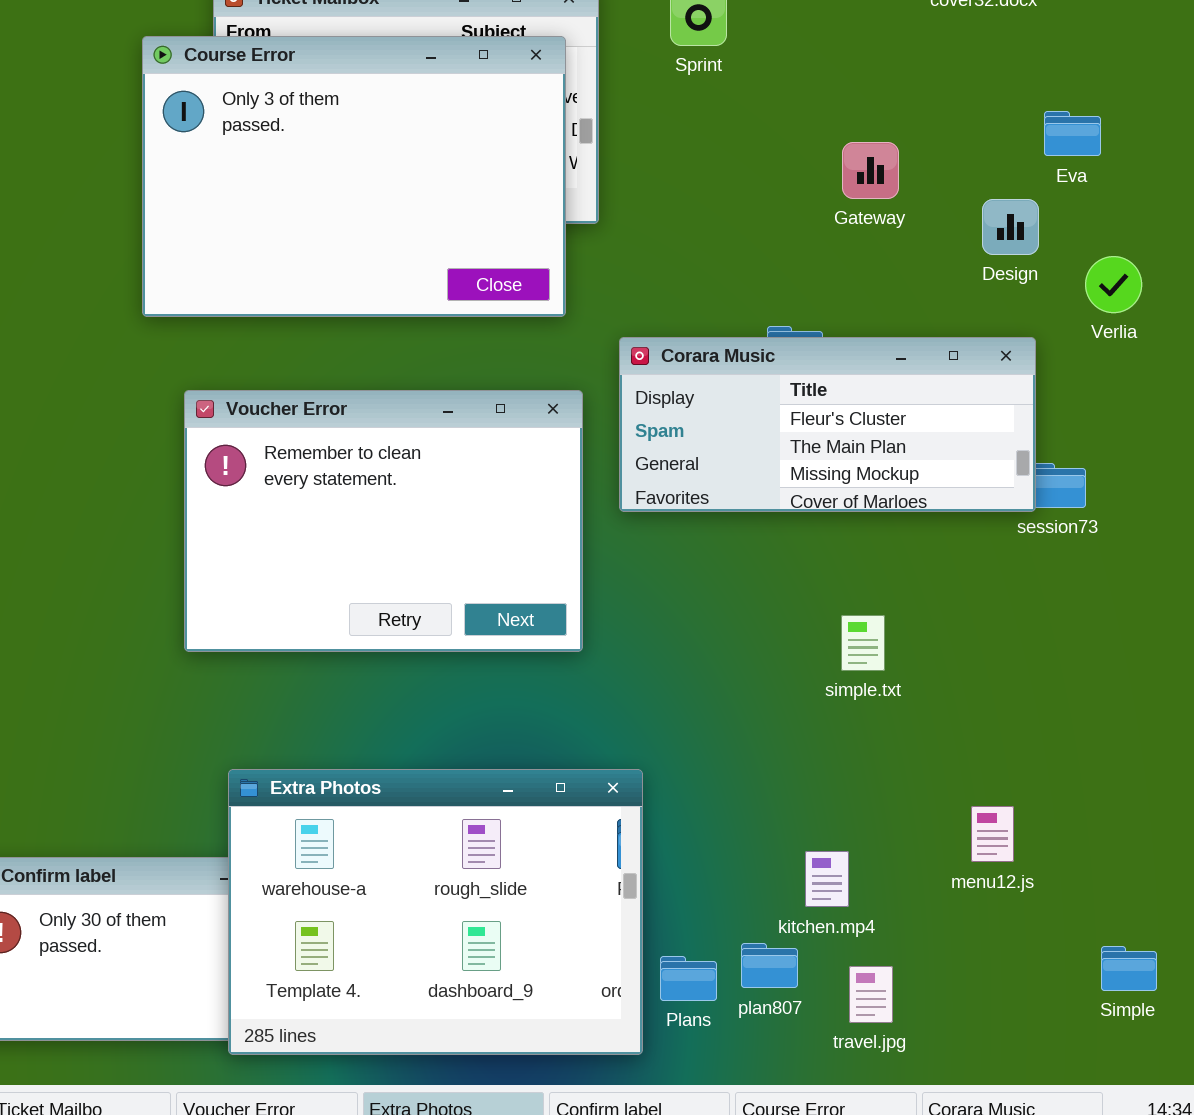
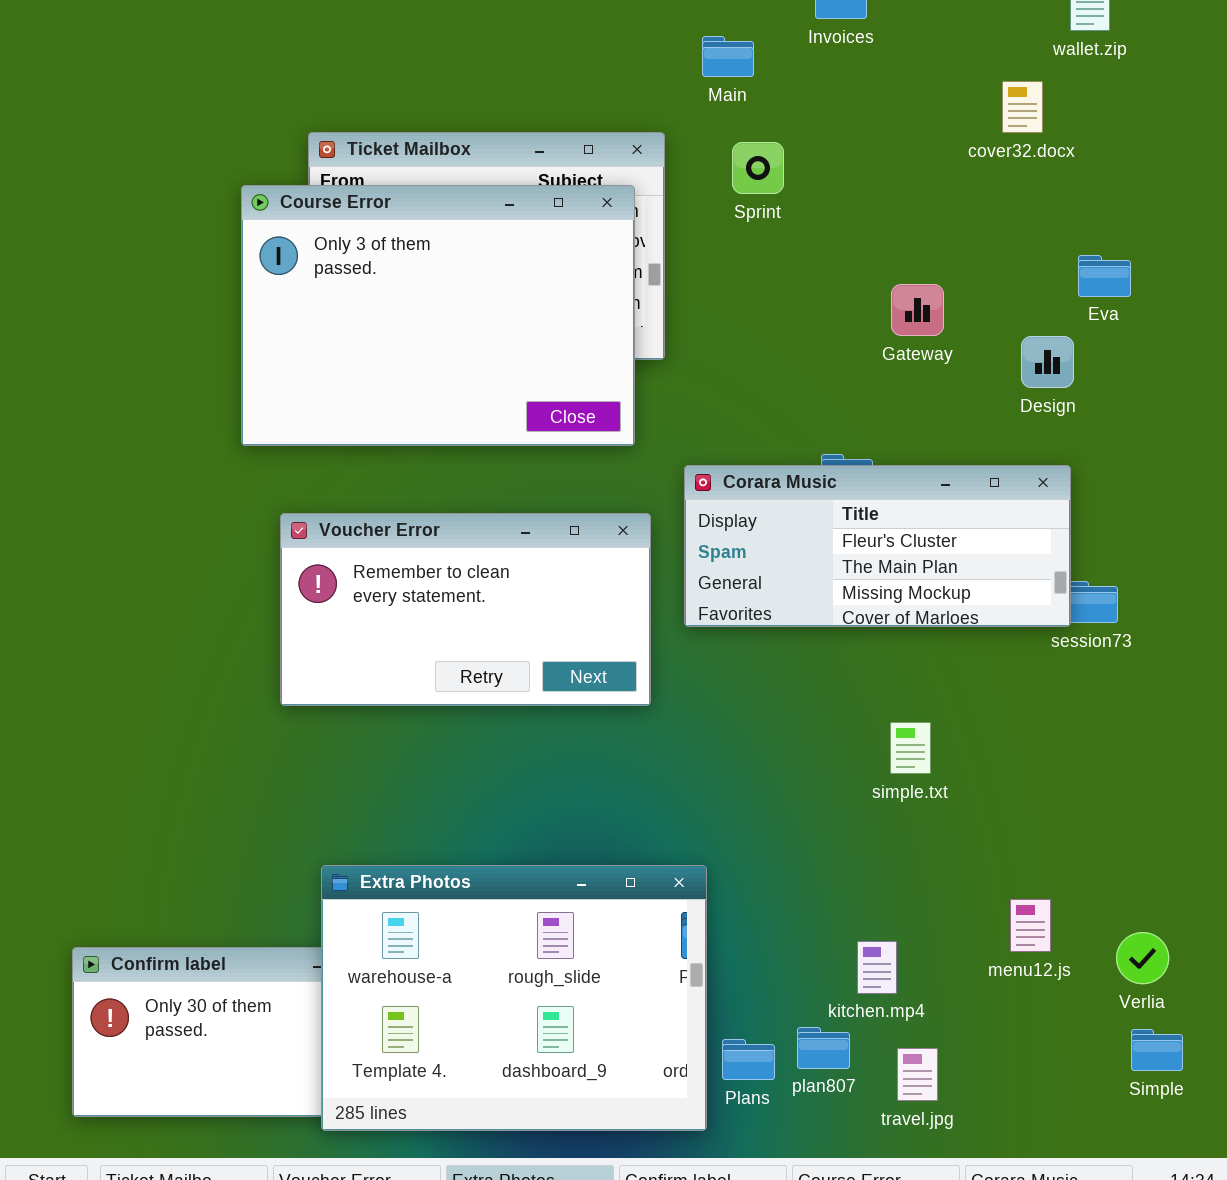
Verlia: [1085,256,1142,313] -> [1116,932,1169,984], moved
Voucher Error: [184,390,583,652] -> [280,513,651,706], resized

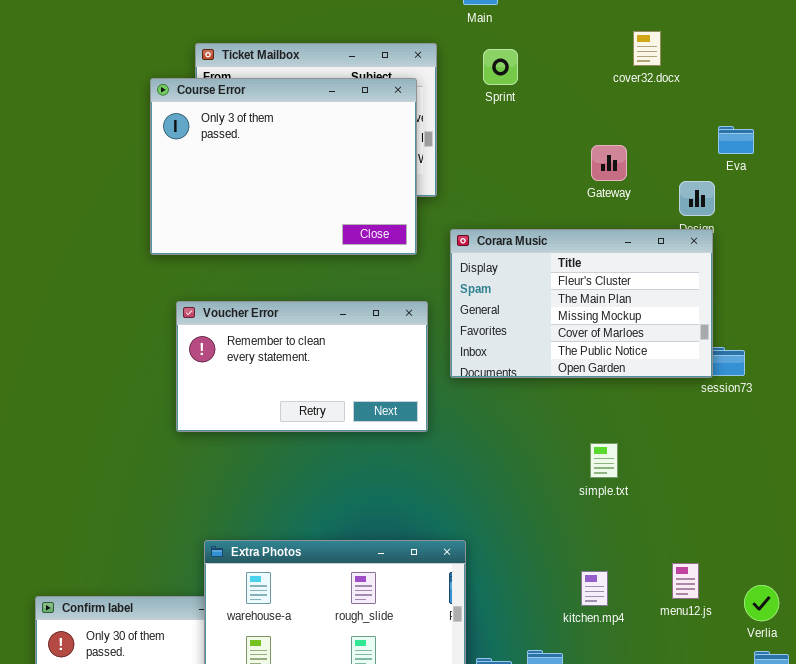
cover32.docx: [1002,81,1043,133] -> [633,31,661,66], moved
Corara Music: [684,465,1071,627] -> [450,229,713,378], resized
kitchen.mp4: [857,941,897,994] -> [581,571,608,606], moved

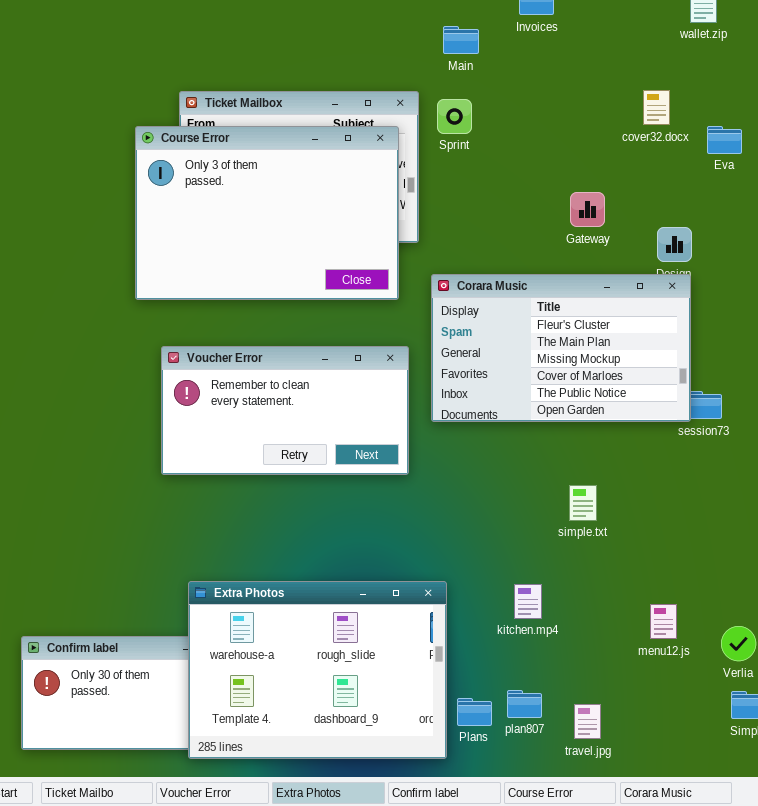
cover32.docx: [633,31,661,66] -> [643,90,670,125], moved
Sprint: [483,49,518,85] -> [437,99,472,134], moved
Eva: [718,126,754,154] -> [707,126,742,154], moved
kitchen.mp4: [581,571,608,606] -> [514,584,542,619], moved

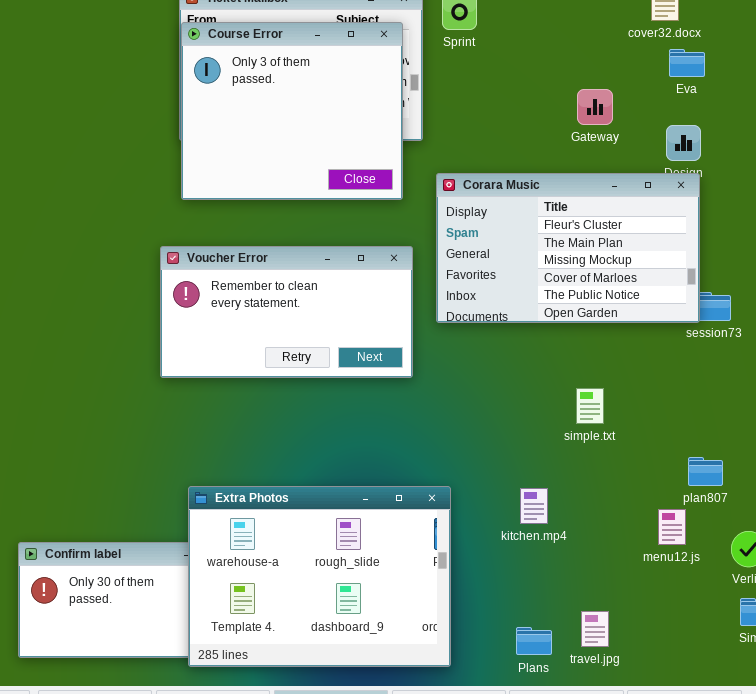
Course Error: [135,126,399,300] -> [181,22,403,200], resized
Eva: [707,126,742,154] -> [669,49,705,77], moved
plan807: [507,690,542,718] -> [688,457,723,486], moved
Plans: [457,698,492,726] -> [516,627,552,655], moved

